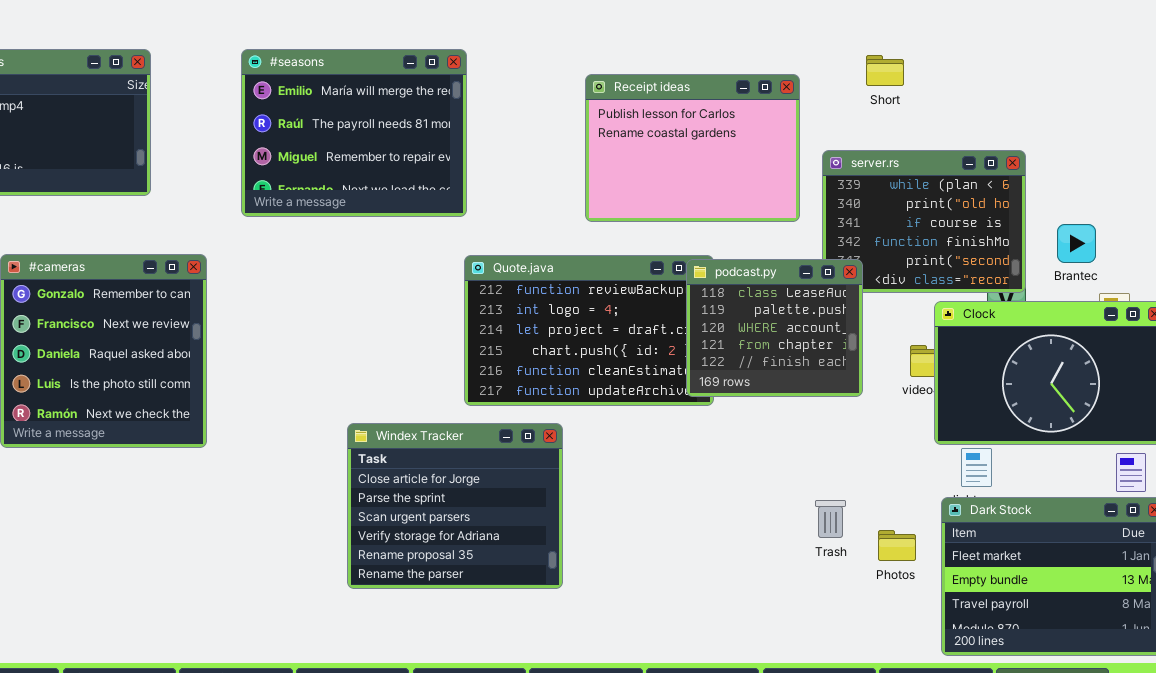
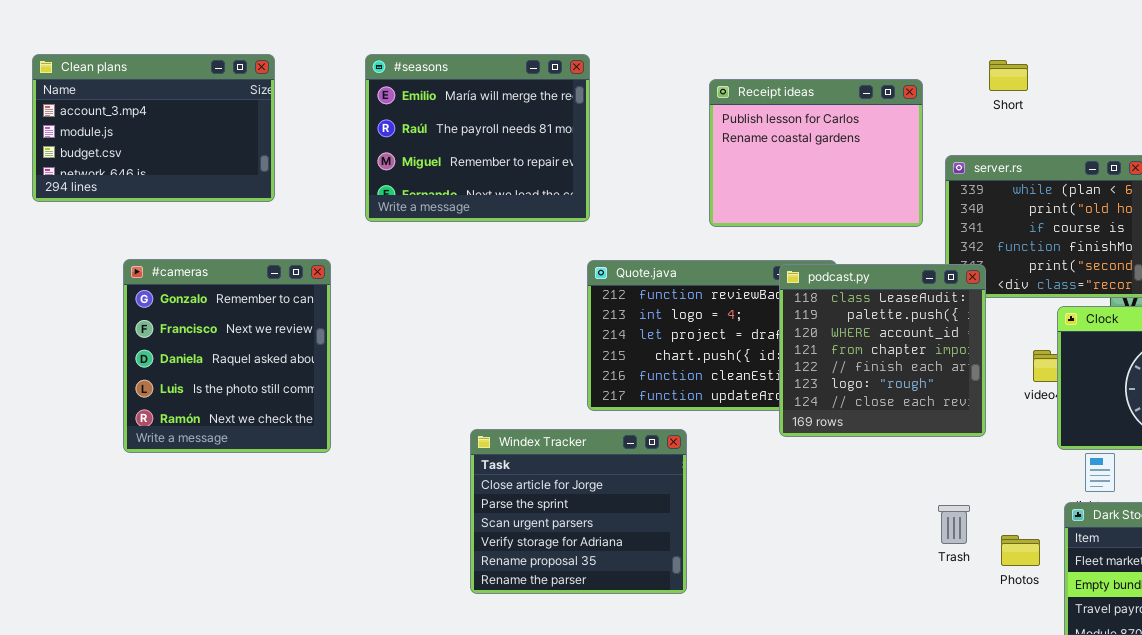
podcast.py: [686,259,863,397] -> [779,264,986,437], resized

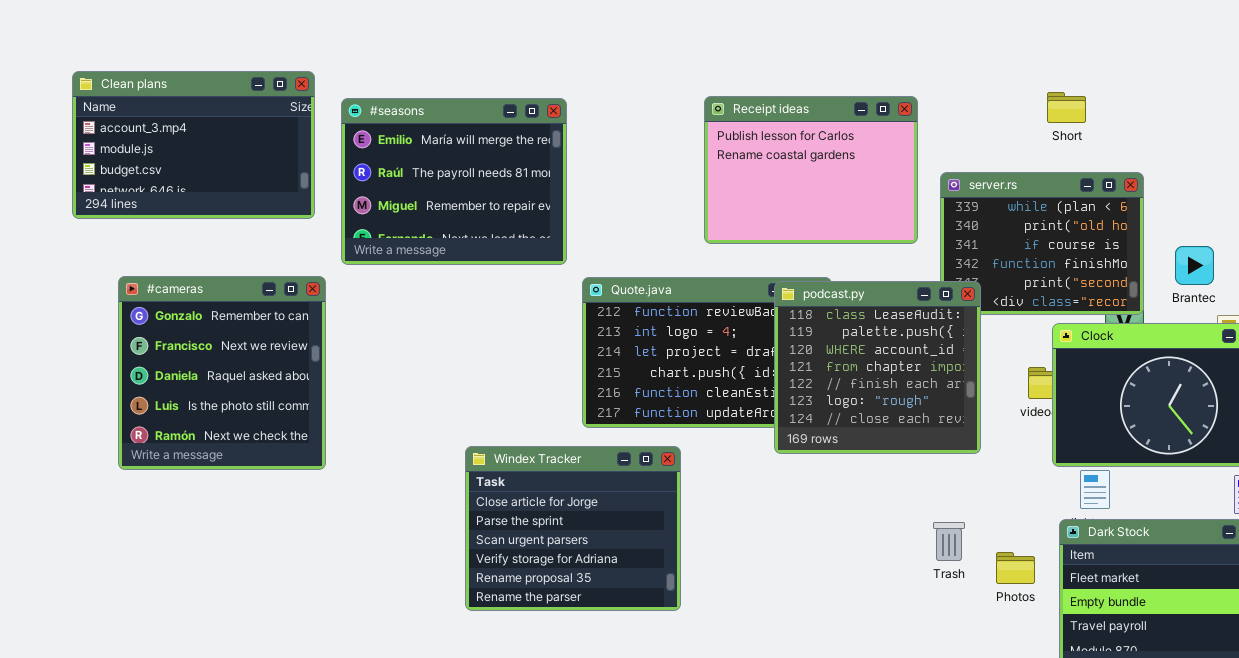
Clean plans: [32,54,275,202] -> [72,71,315,219], moved
#seasons: [365,54,590,222] -> [341,98,567,265], moved
Short: [989,60,1028,91] -> [1047,92,1086,123], moved

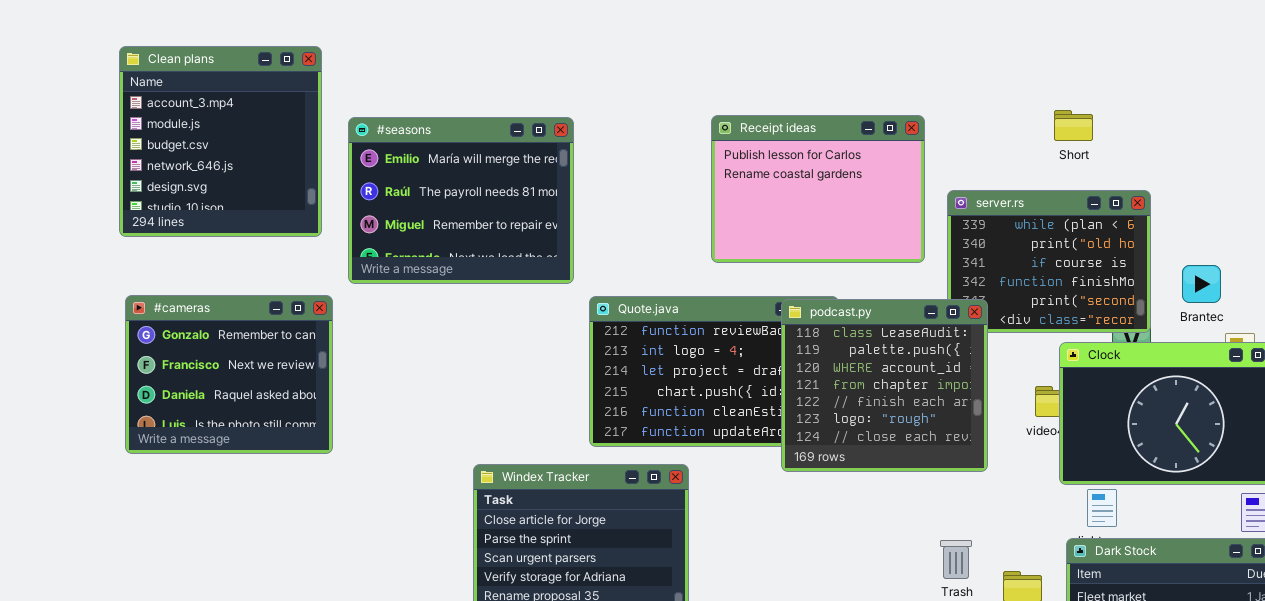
Clean plans: [72,71,315,219] -> [119,46,322,237], resized
#cameras: [118,276,326,470] -> [125,295,333,454], resized

